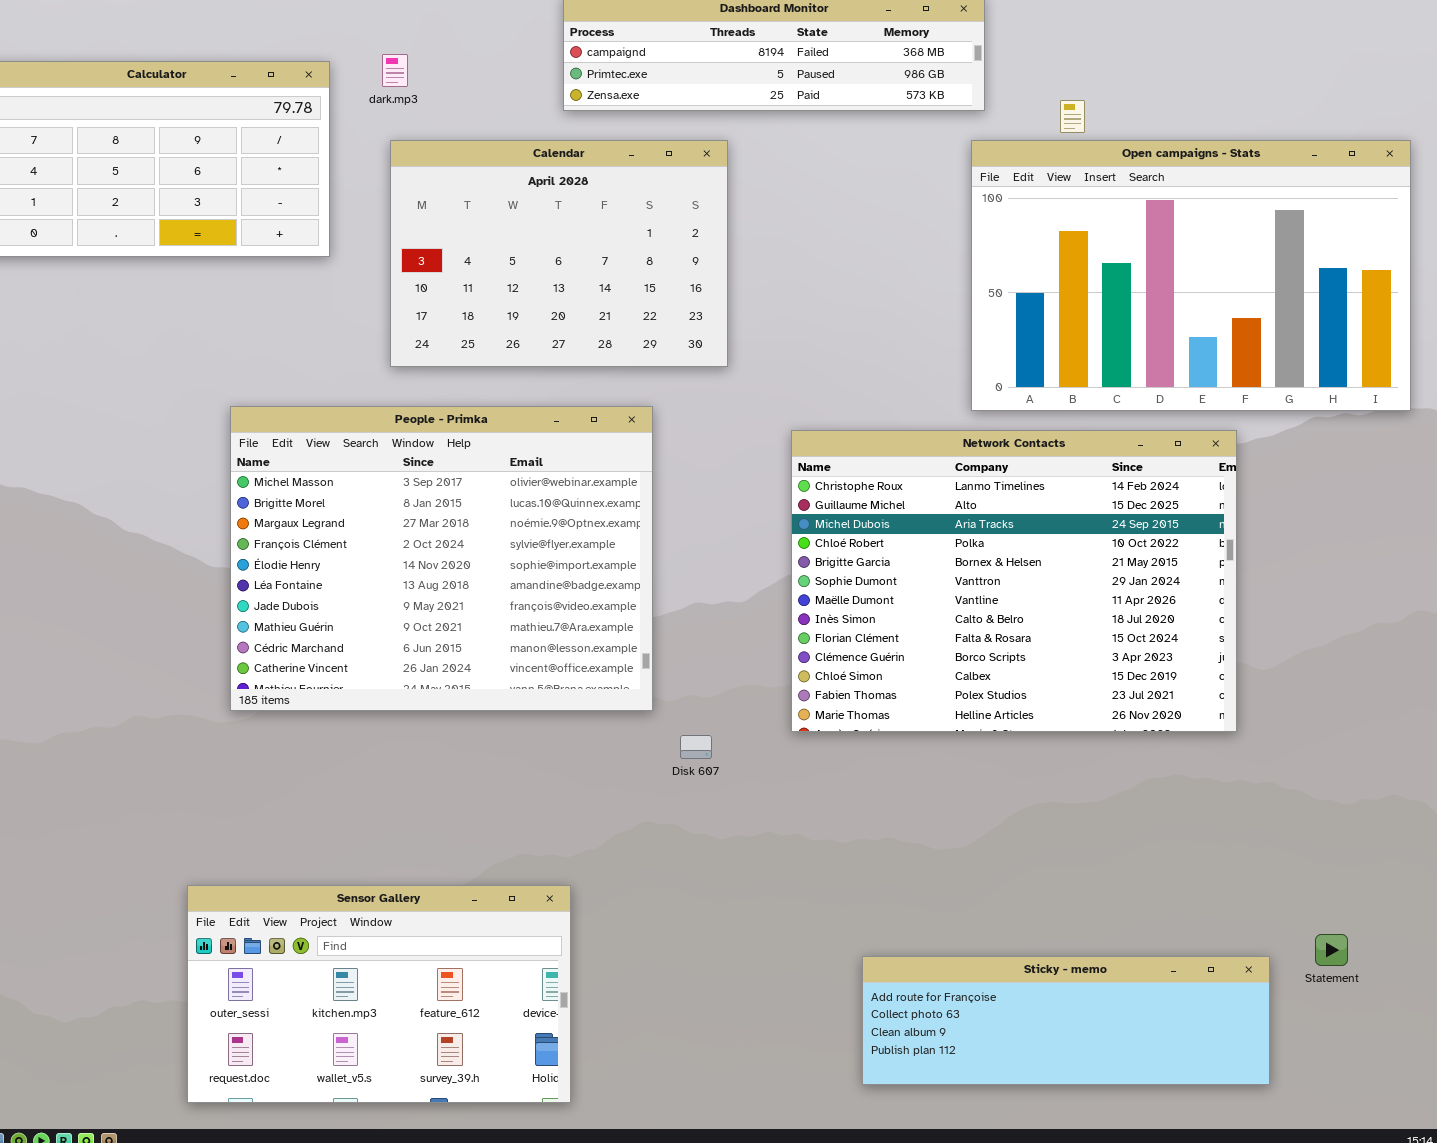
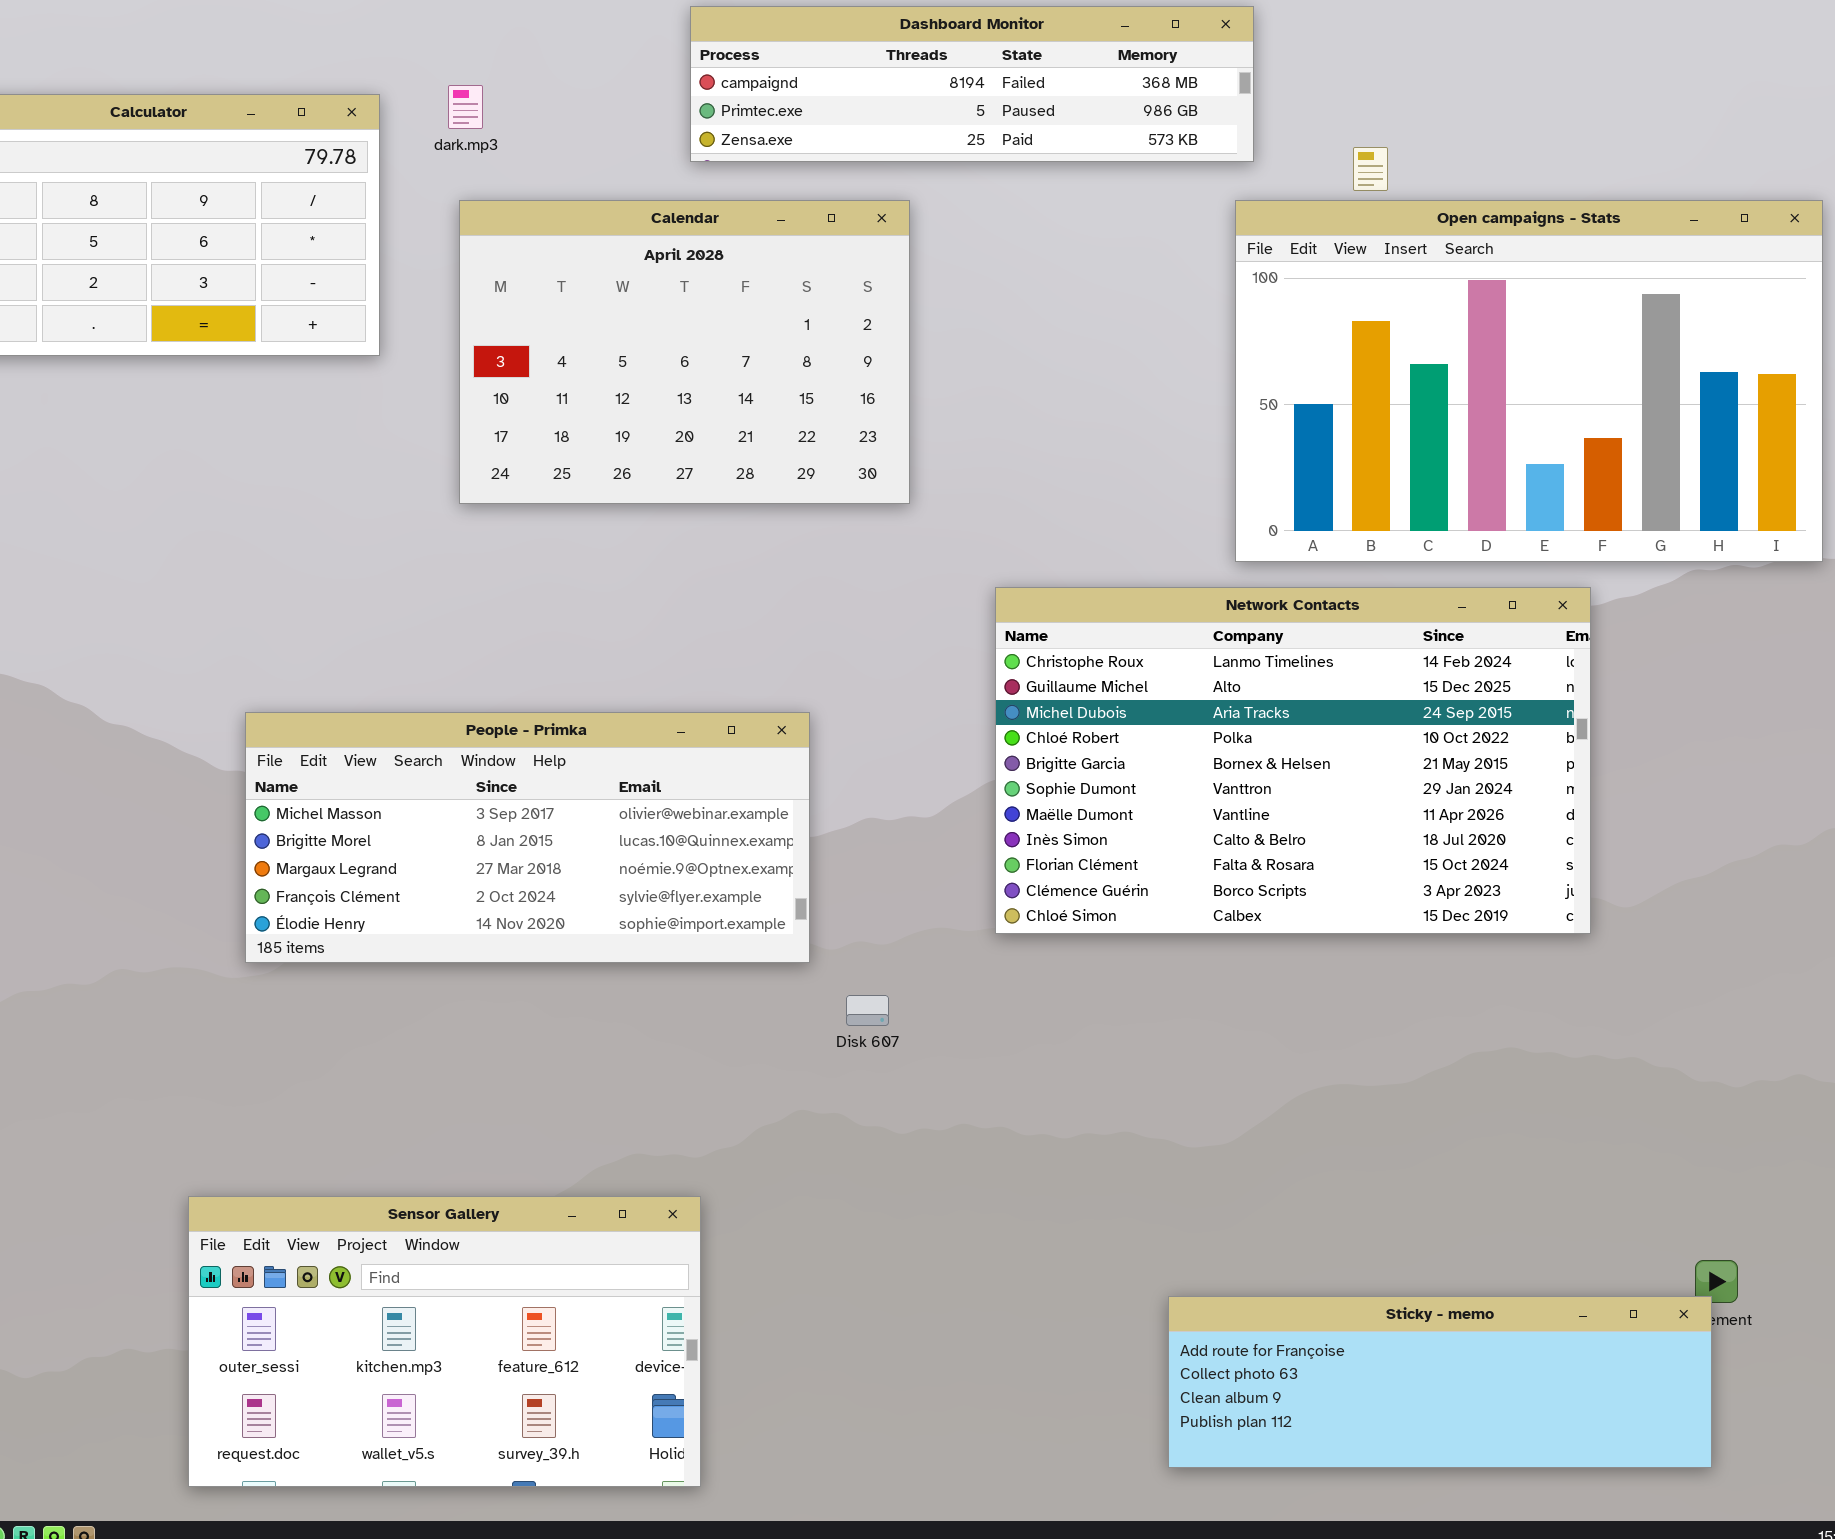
People - Primka: [230,406,653,711] -> [245,712,810,963], resized
Network Contacts: [791,430,1237,732] -> [995,587,1591,934], resized
Sticky - memo: [862,956,1270,1085] -> [1168,1296,1712,1468], moved

